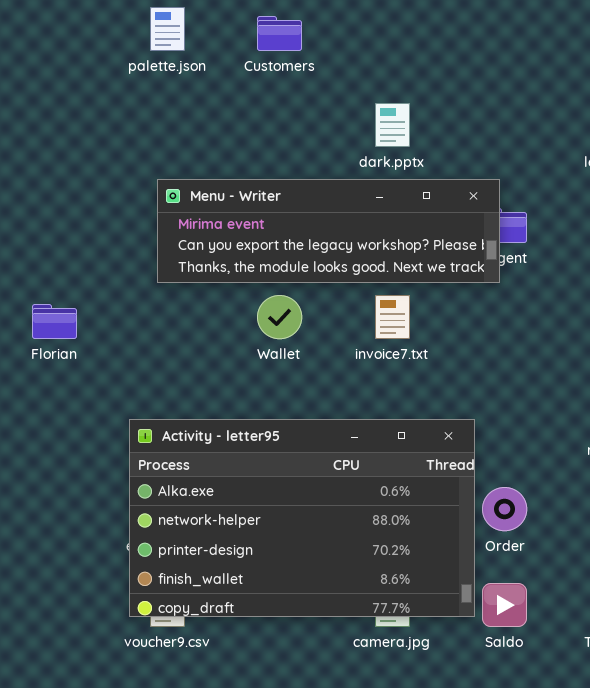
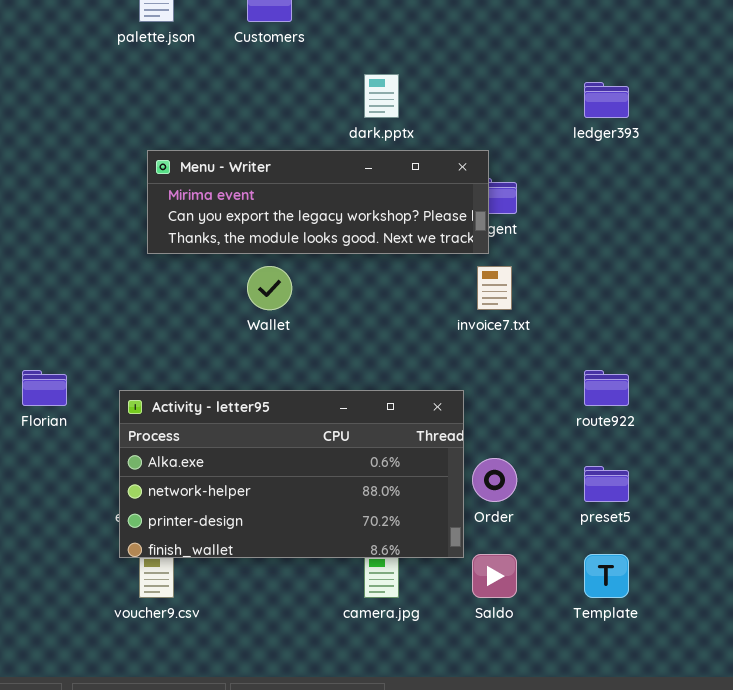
invoice7.txt: [375,295,410,339] -> [477,266,512,310], moved
Florian: [32,304,77,339] -> [22,370,67,406], moved
Activity - letter95: [129,419,475,617] -> [119,390,464,558], resized

